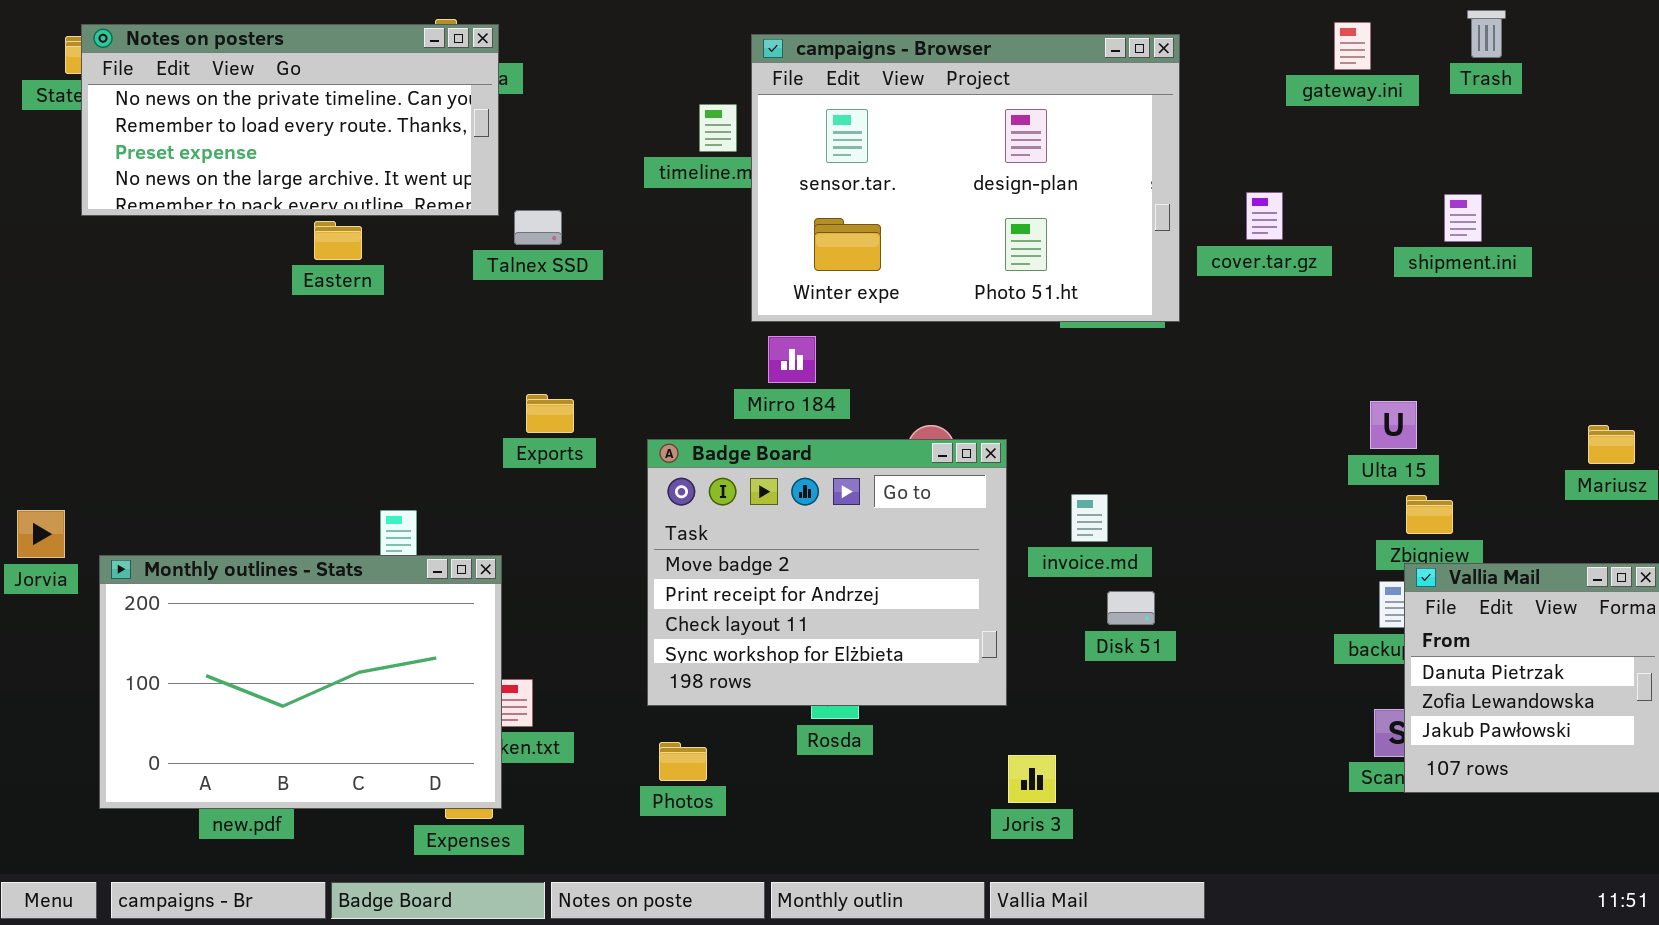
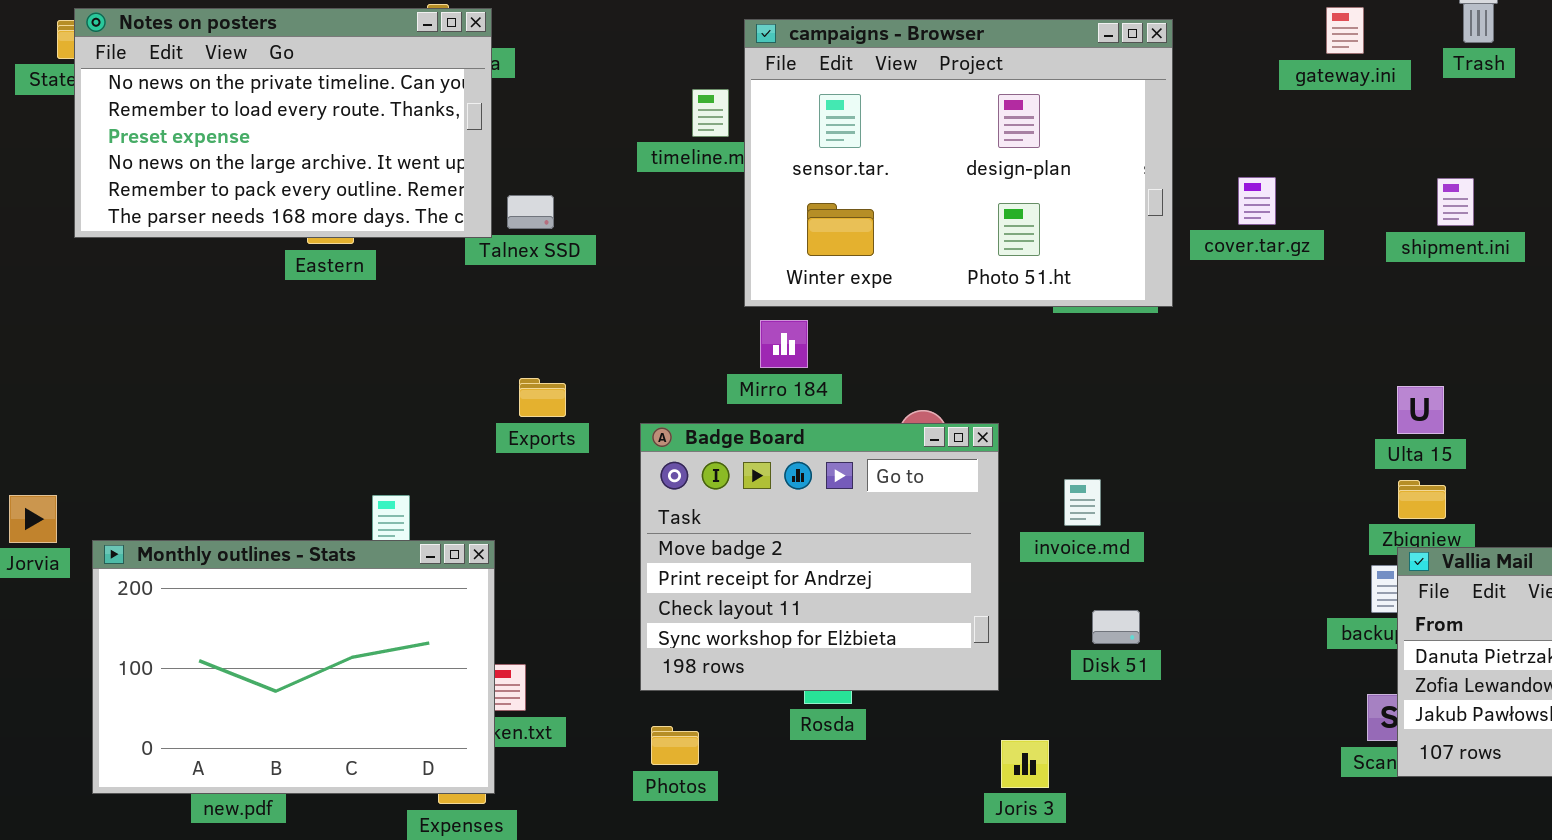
Notes on posters: [81,24,499,216] -> [74,8,492,238], resized
Ulta 15: [1370,401,1417,449] -> [1397,386,1444,434], moved
Disk 51: [1107,591,1155,625] -> [1092,610,1140,644], moved

